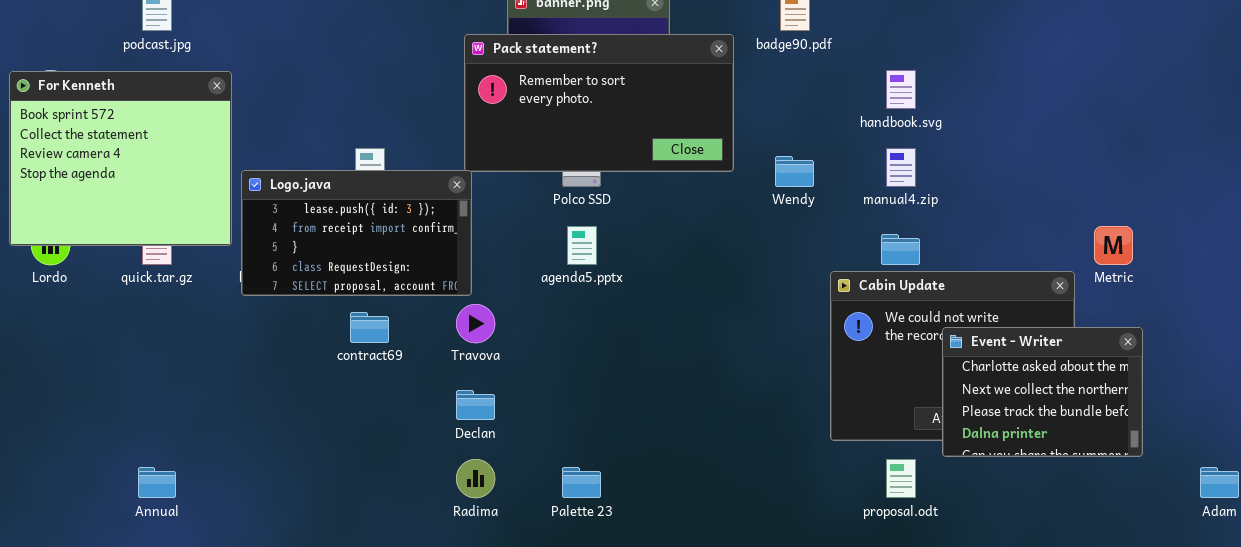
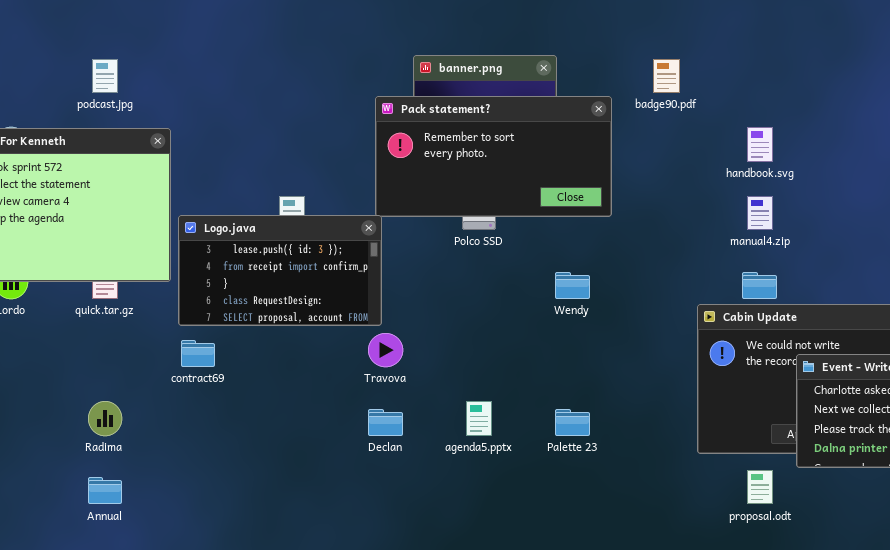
Wendy: [775,156,814,187] -> [555,272,590,299], moved
agenda5.pptx: [567,226,597,265] -> [466,401,492,436], moved
contract69: [350,312,389,343] -> [181,340,215,367], moved
Radima: [456,459,495,498] -> [88,401,122,436], moved
Palette 23: [562,467,601,498] -> [555,409,590,436], moved

